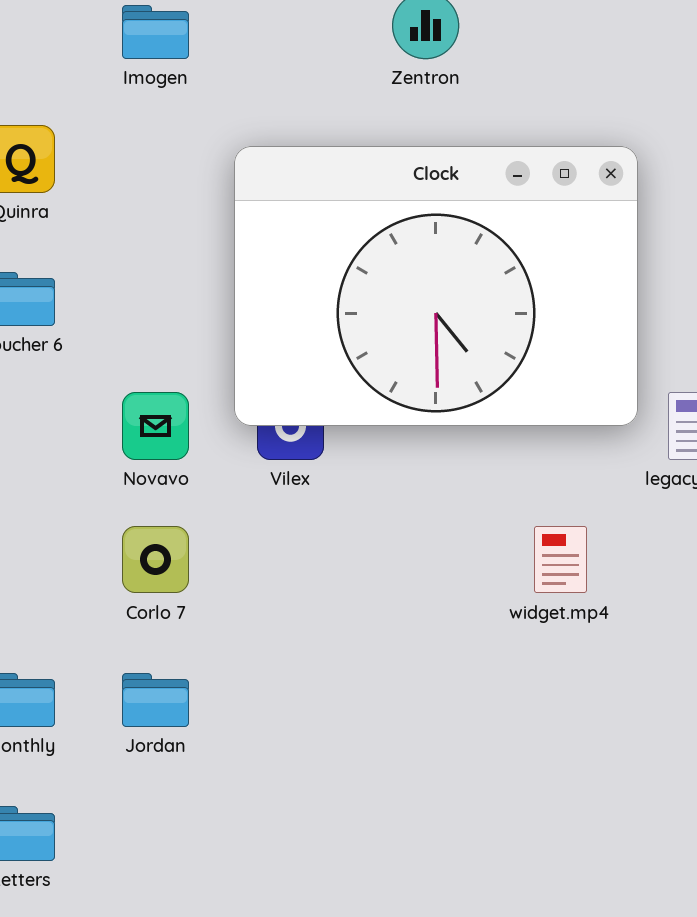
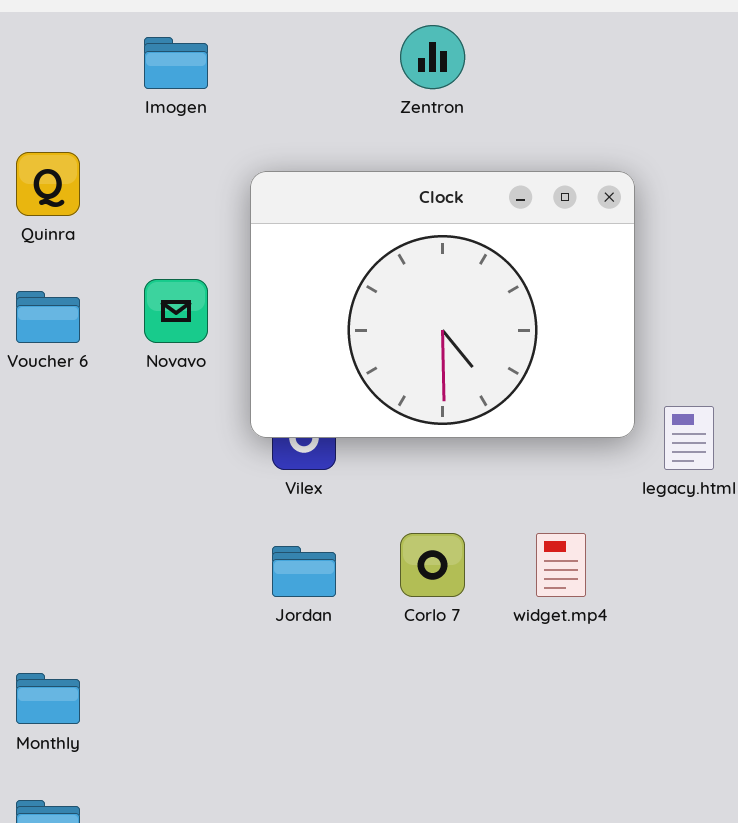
Novavo: [122,392,189,460] -> [144,279,208,343], moved
Corlo 7: [122,526,189,593] -> [400,533,465,597], moved
Jordan: [122,673,189,727] -> [272,546,336,597], moved

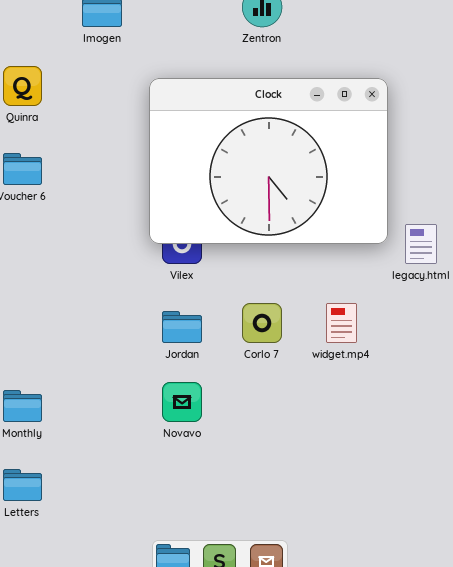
Novavo: [144,279,208,343] -> [162,382,202,422], moved

